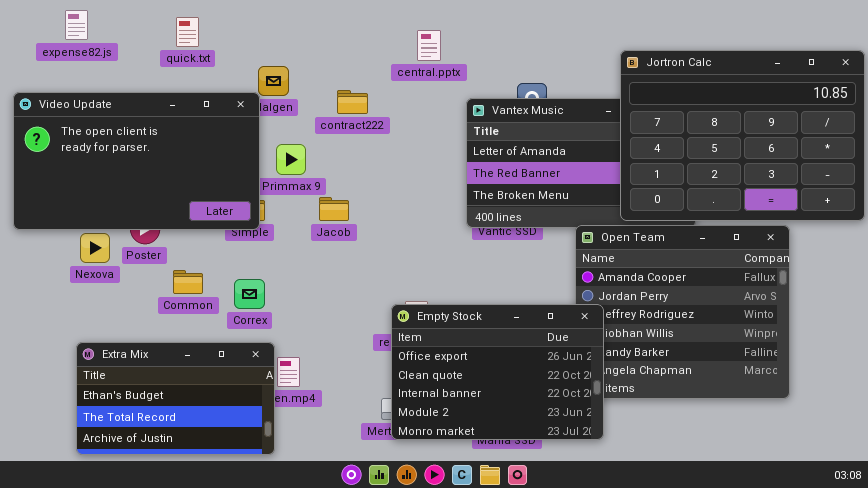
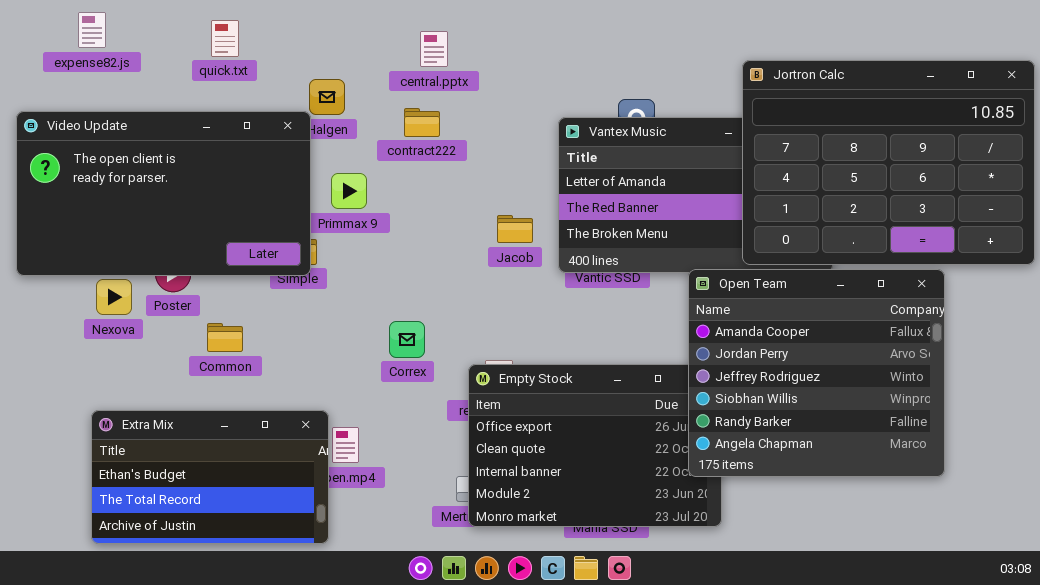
central.pptx: [417,30,441,61] -> [420,31,448,67], moved
Jacob: [319,197,349,221] -> [497,215,533,243], moved
Open Team: [575,225,790,399] -> [688,269,945,477], raised
Correx: [234,279,265,309] -> [389,321,425,358], moved

